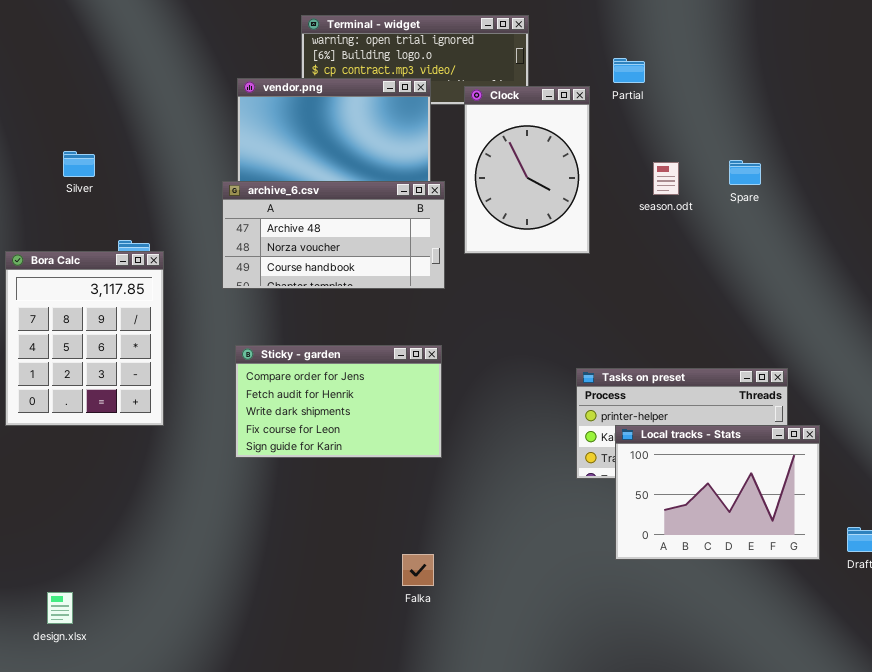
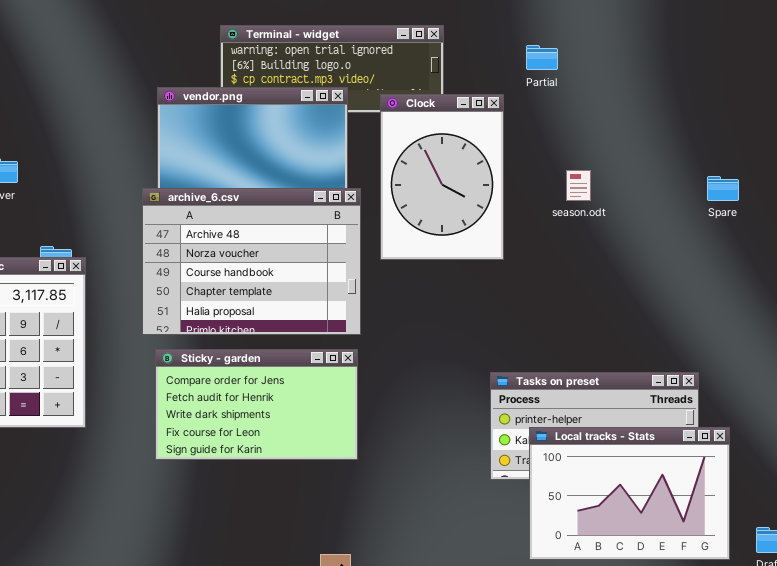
Partial: [613,58,645,83] -> [526,45,558,70], moved
Spare: [729,160,761,185] -> [707,176,739,201], moved
archive_6.csv: [222,181,445,289] -> [142,188,361,335], resized

